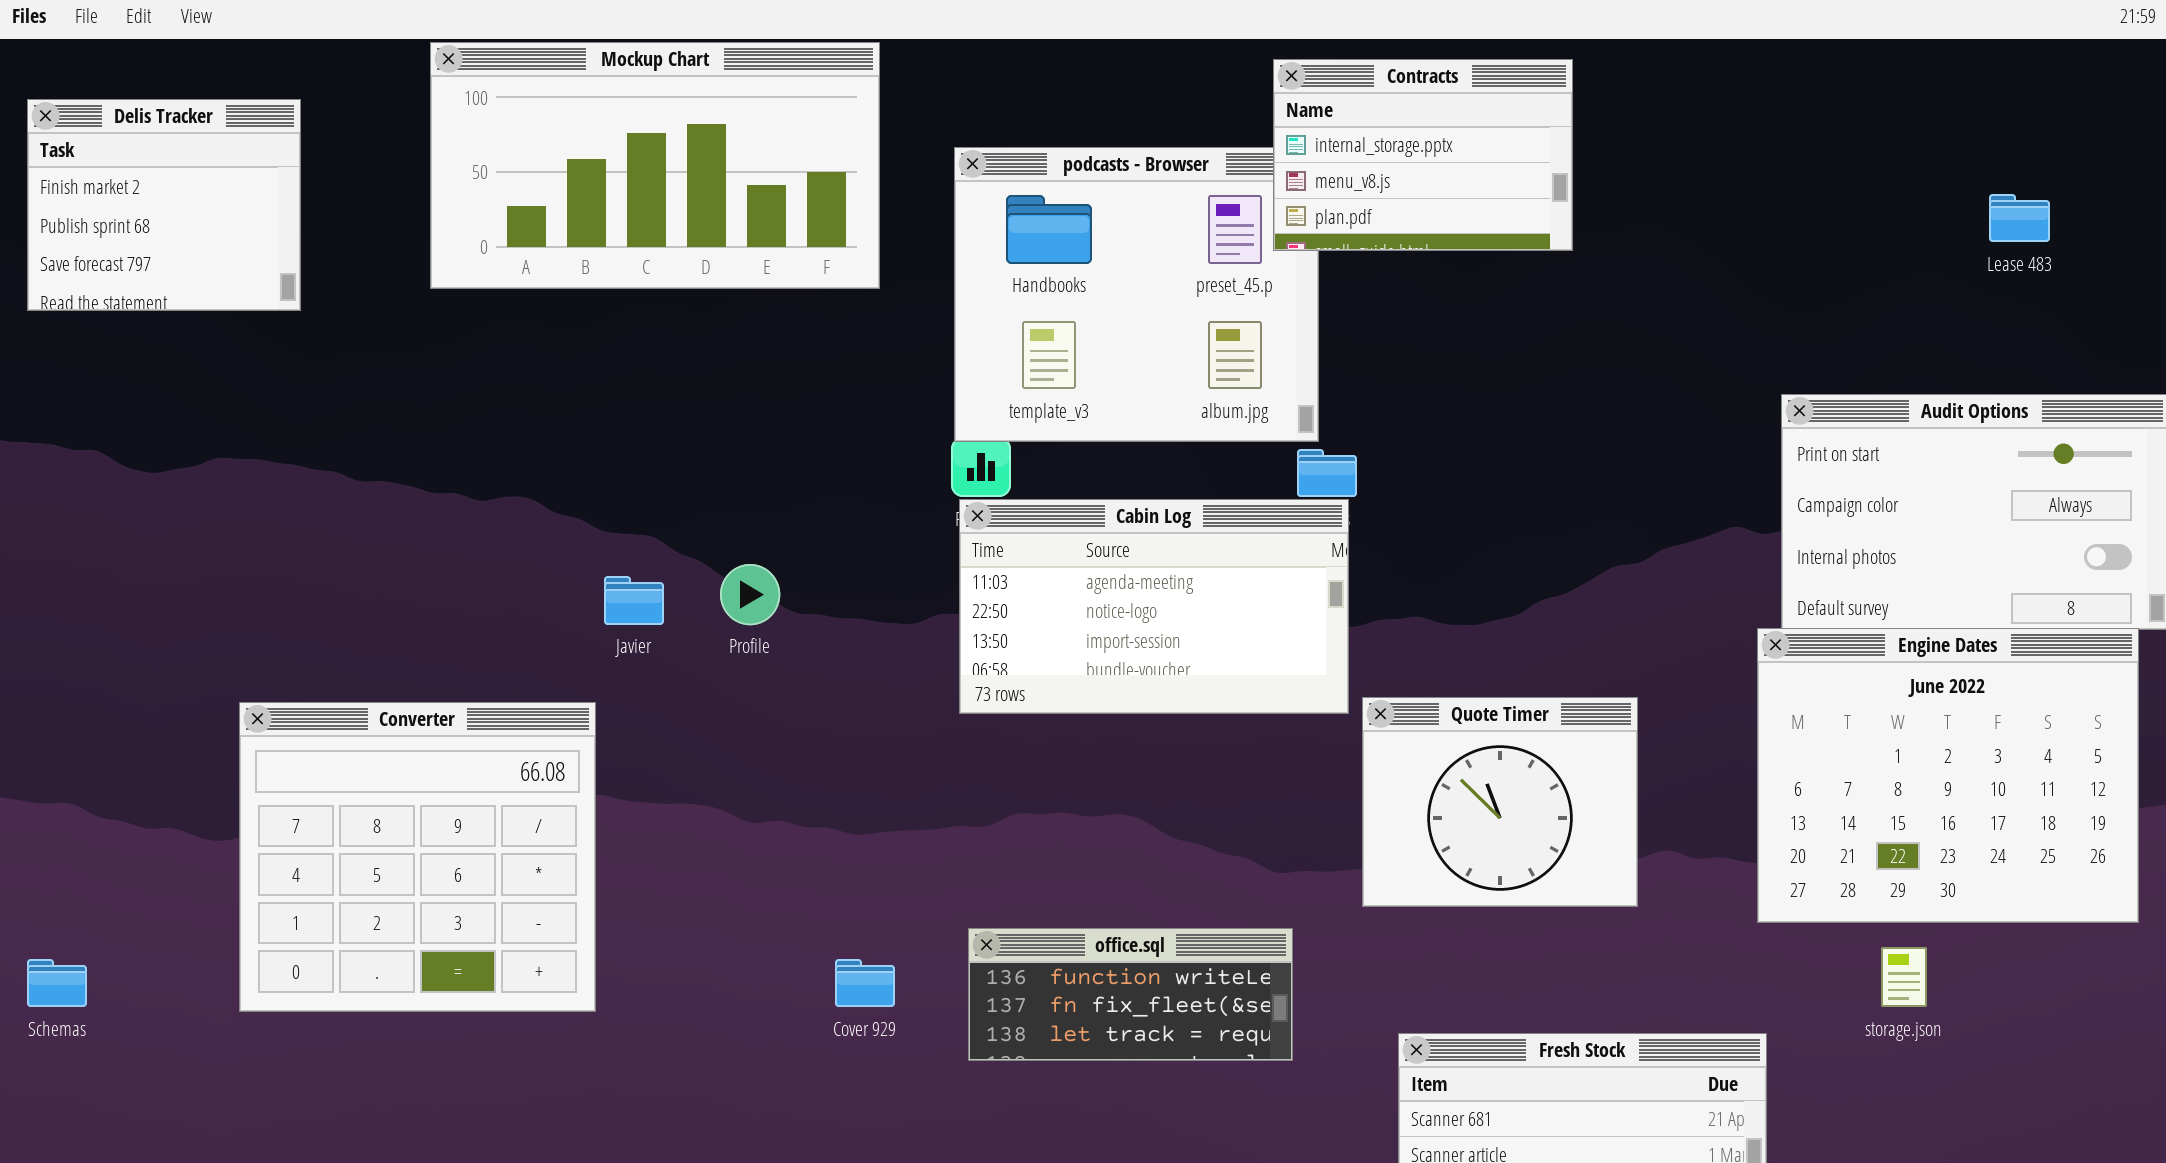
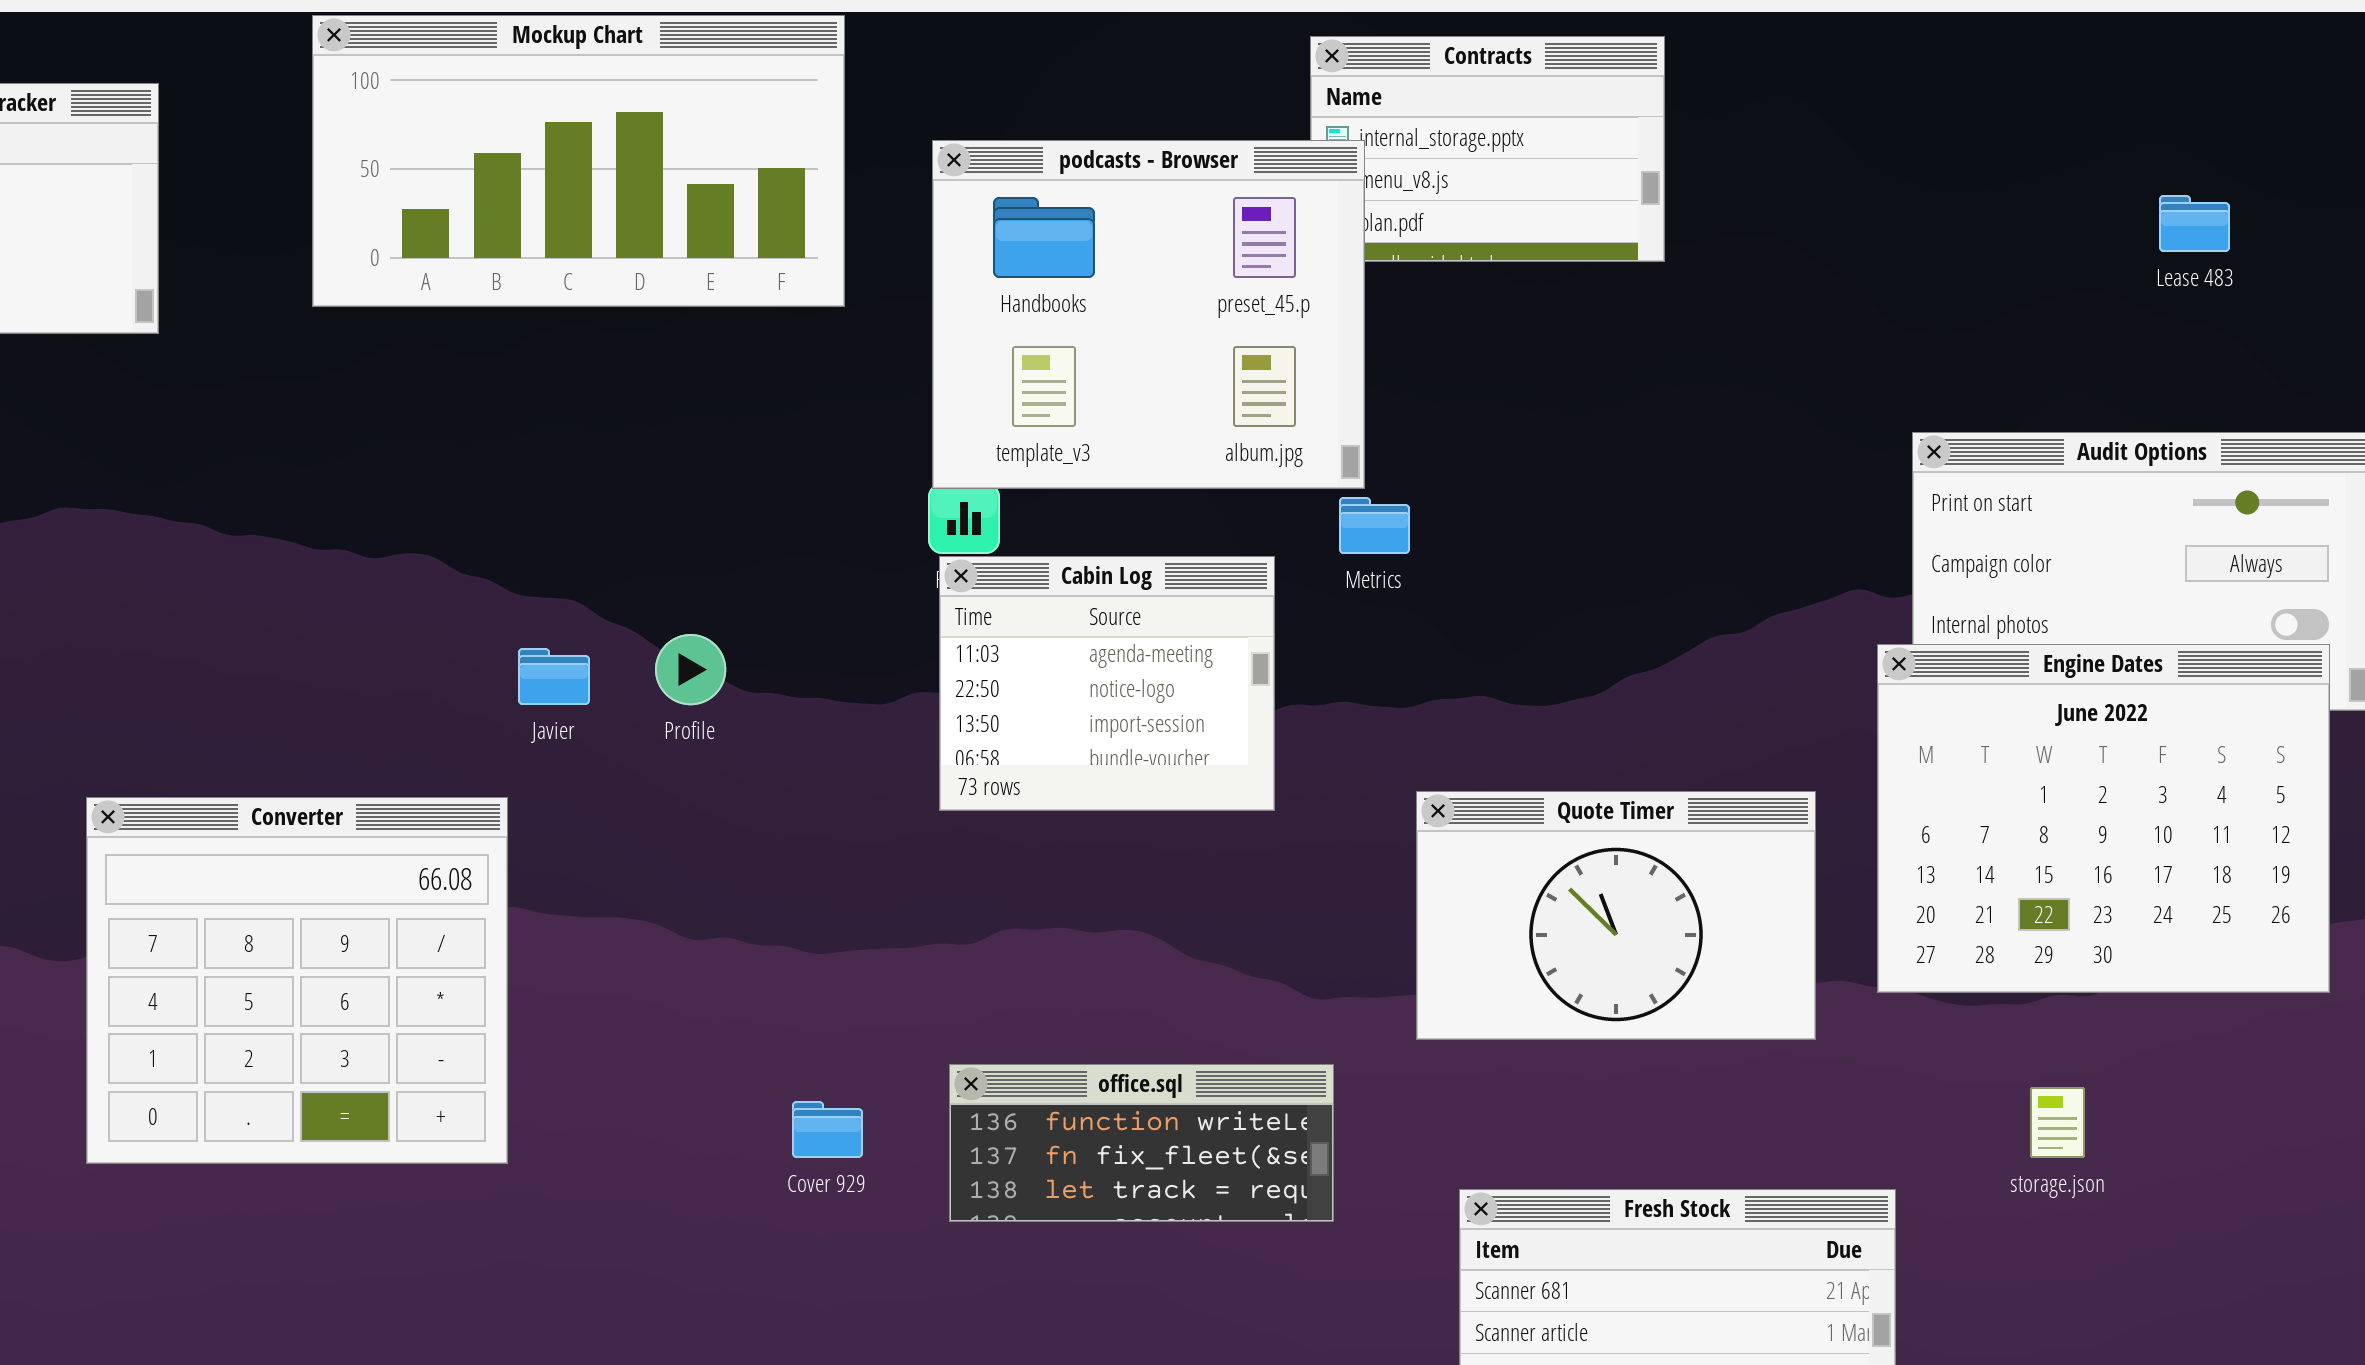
podcasts - Browser: [954,147,1319,442] -> [932,140,1365,489], raised
Cabin Log: [959,499,1349,714] -> [939,556,1275,811], resized
Engine Dates: [1757,628,2139,923] -> [1877,644,2330,993], moved
Quote Timer: [1362,697,1638,907] -> [1416,791,1816,1040], resized

